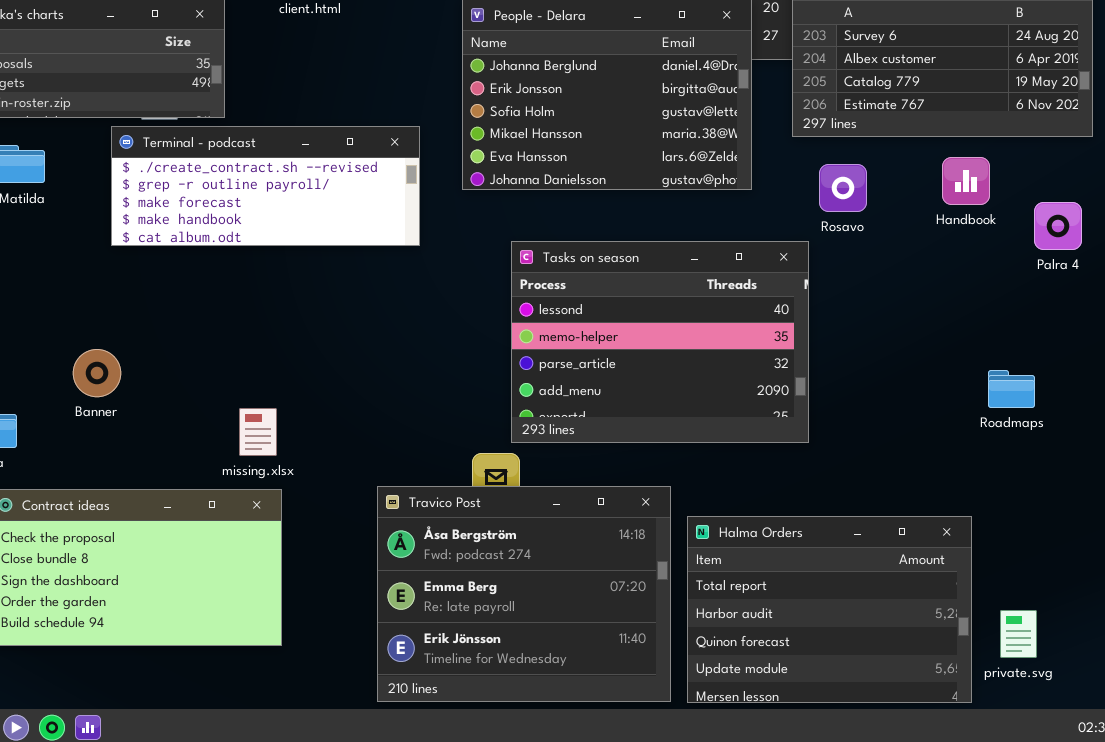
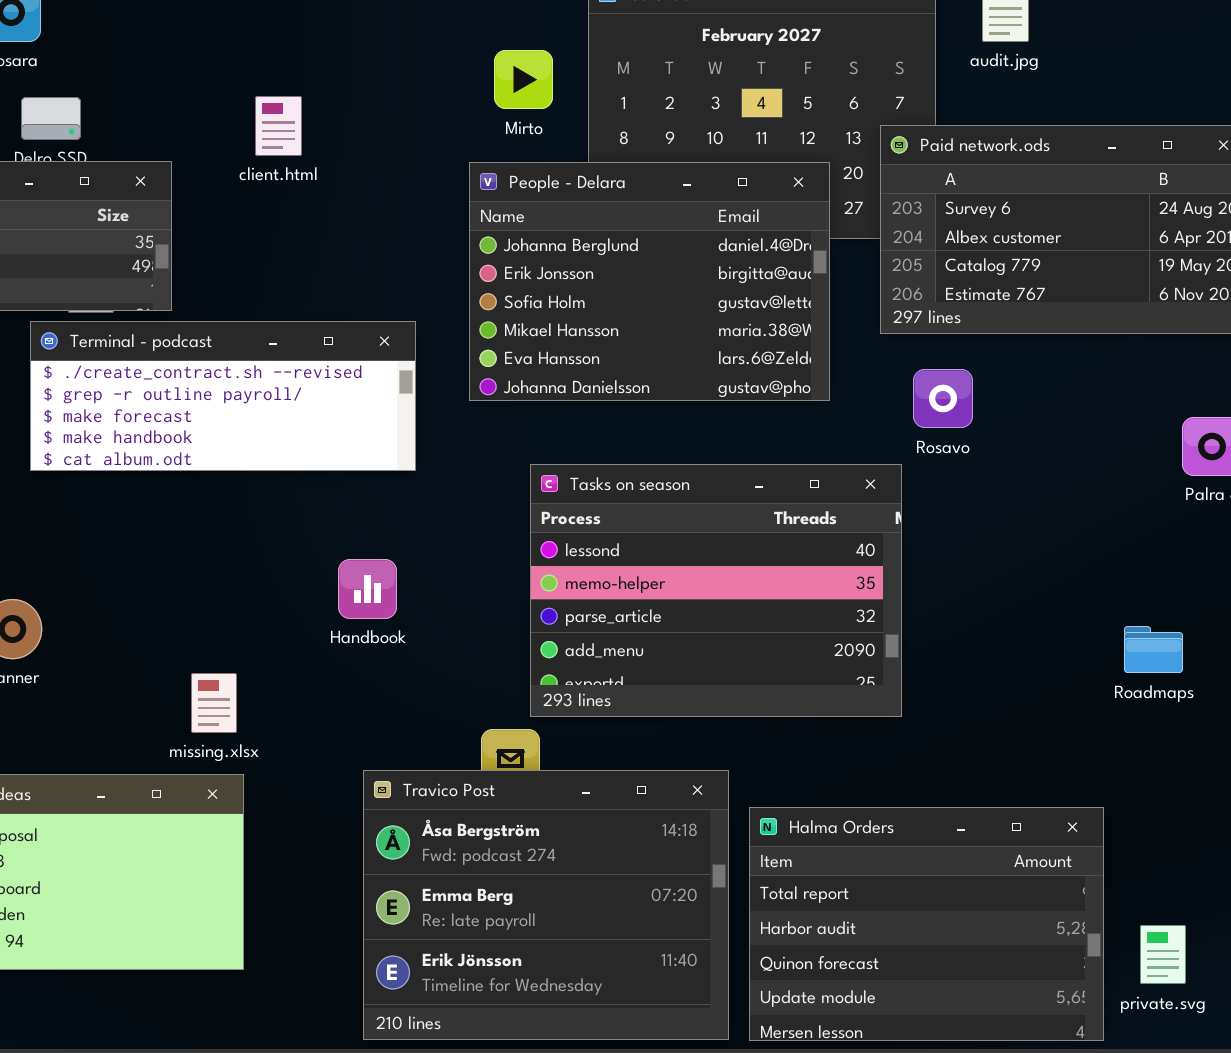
Handbook: [942,157,990,205] -> [338,559,397,619], moved

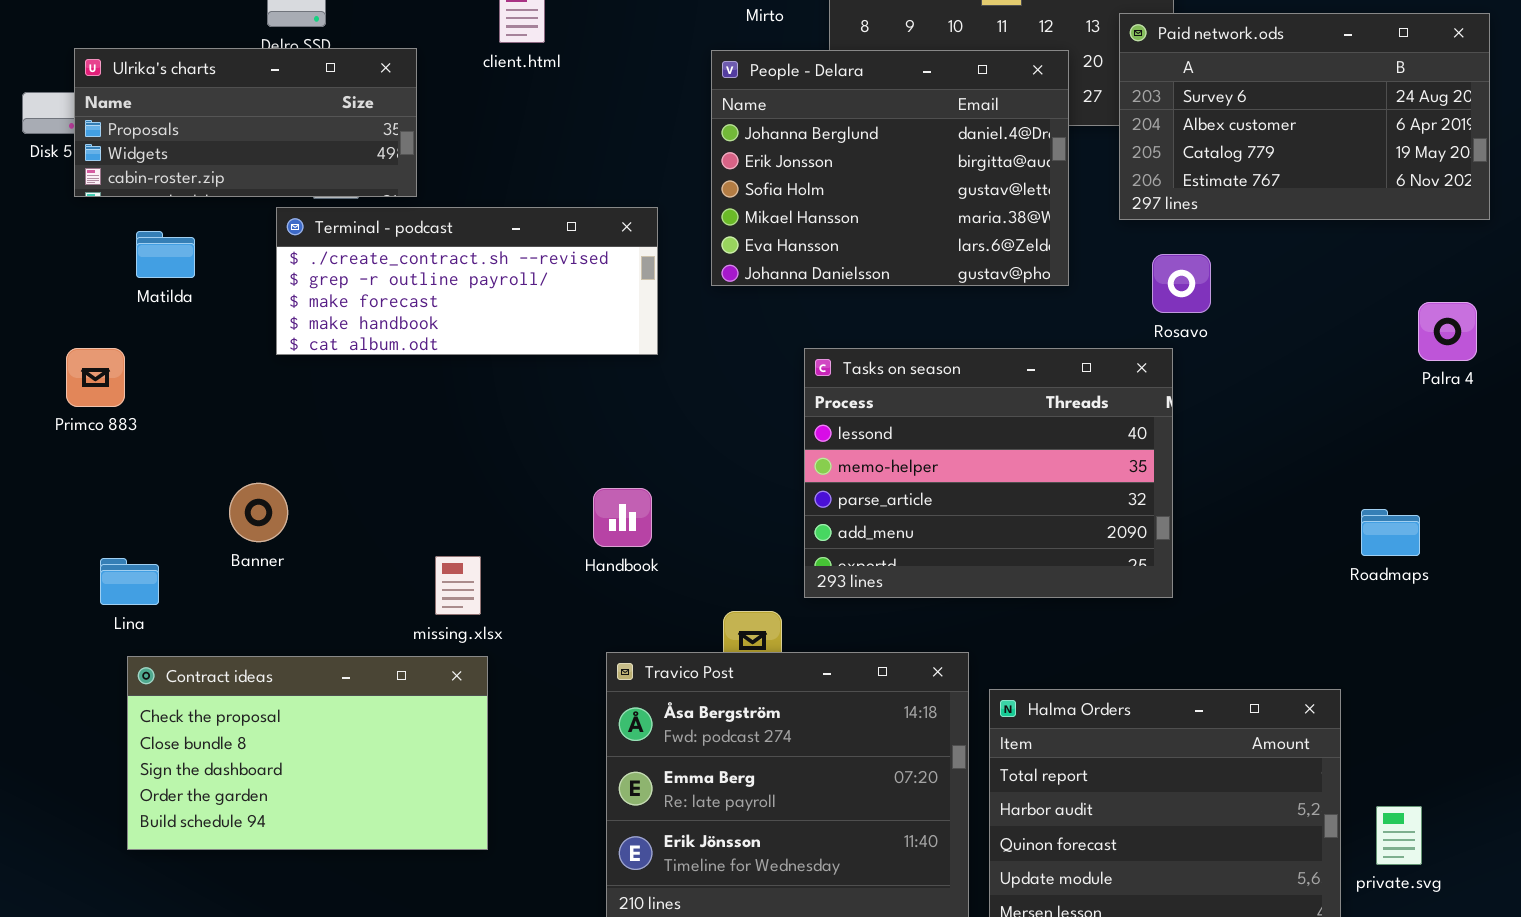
Tasks on season: [530,464,902,717] -> [804,348,1173,598], moved
Handbook: [338,559,397,619] -> [593,488,652,547], moved

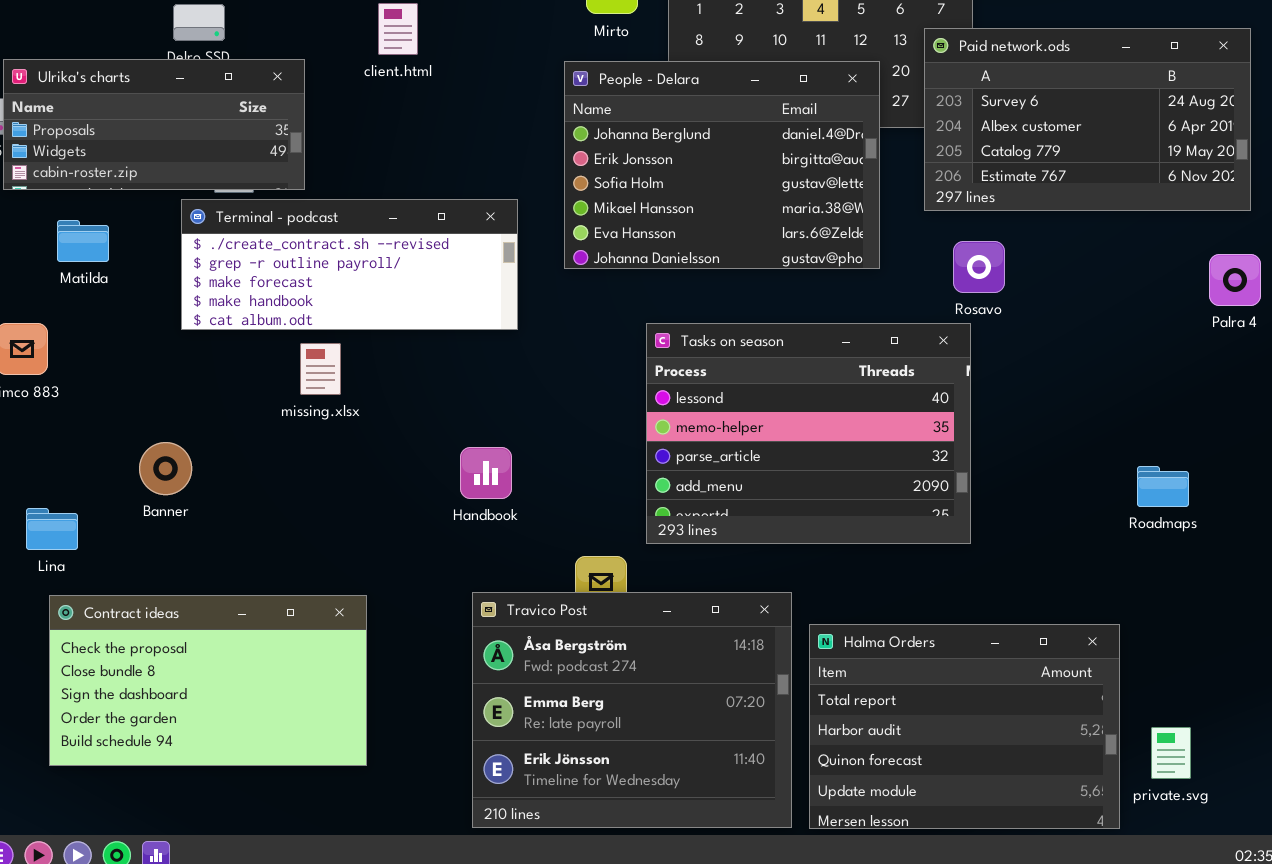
Palra 4: [1418,302,1477,361] -> [1209,254,1261,306], moved
missing.xlsx: [435,556,481,615] -> [300,343,341,395], moved

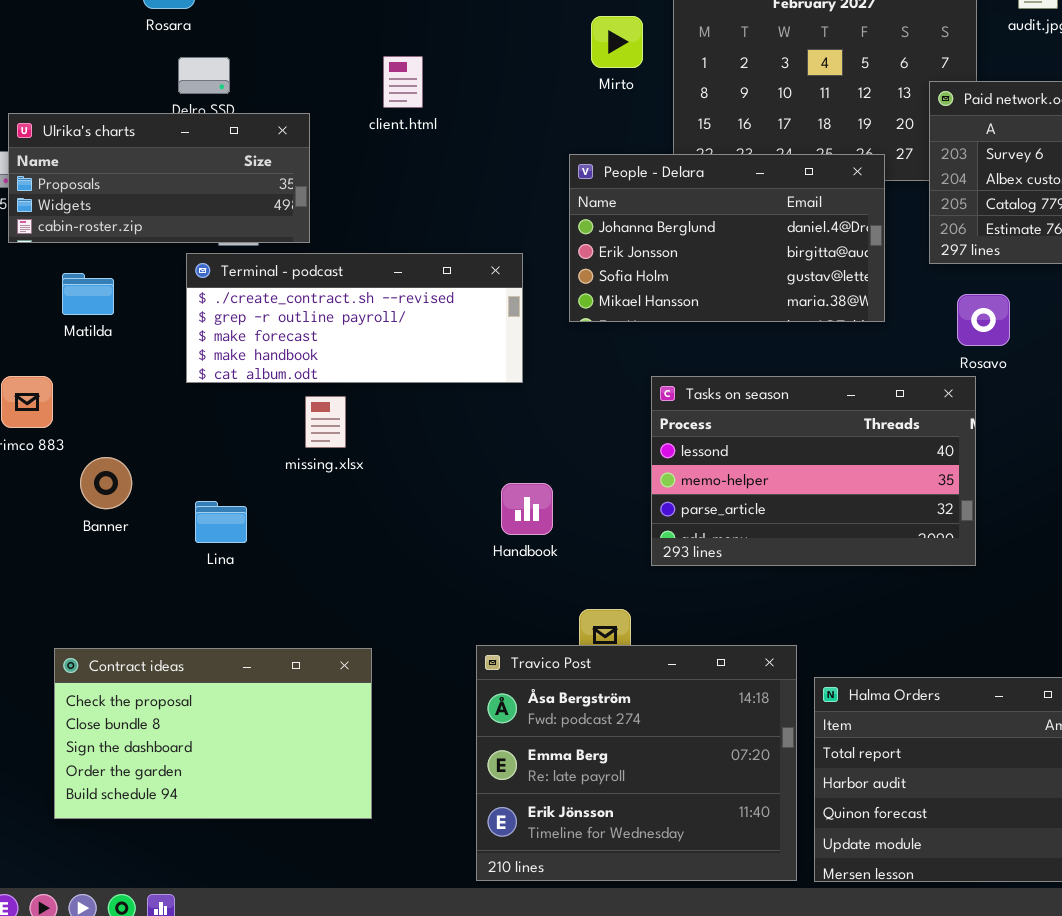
People - Delara: [564,61,880,269] -> [569,154,885,322], resized
Tasks on season: [646,323,971,544] -> [651,376,976,566], resized
Banner: [139,442,192,495] -> [80,457,132,509], moved
Handbook: [460,447,512,499] -> [501,483,553,535], moved
Lina: [26,508,78,550] -> [195,501,247,543], moved

